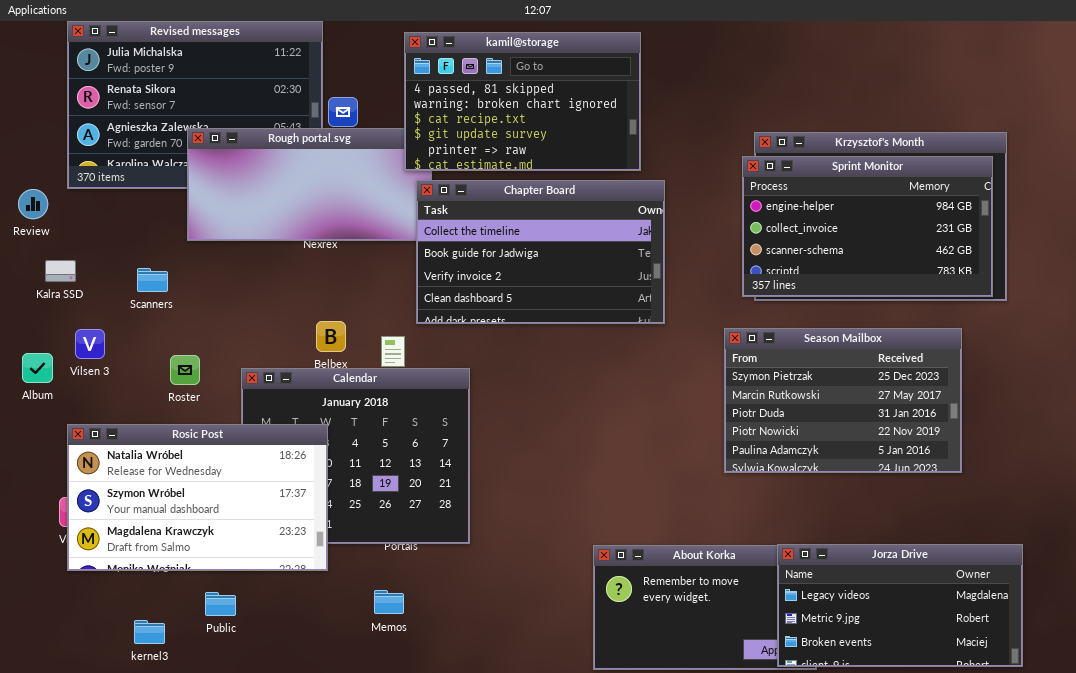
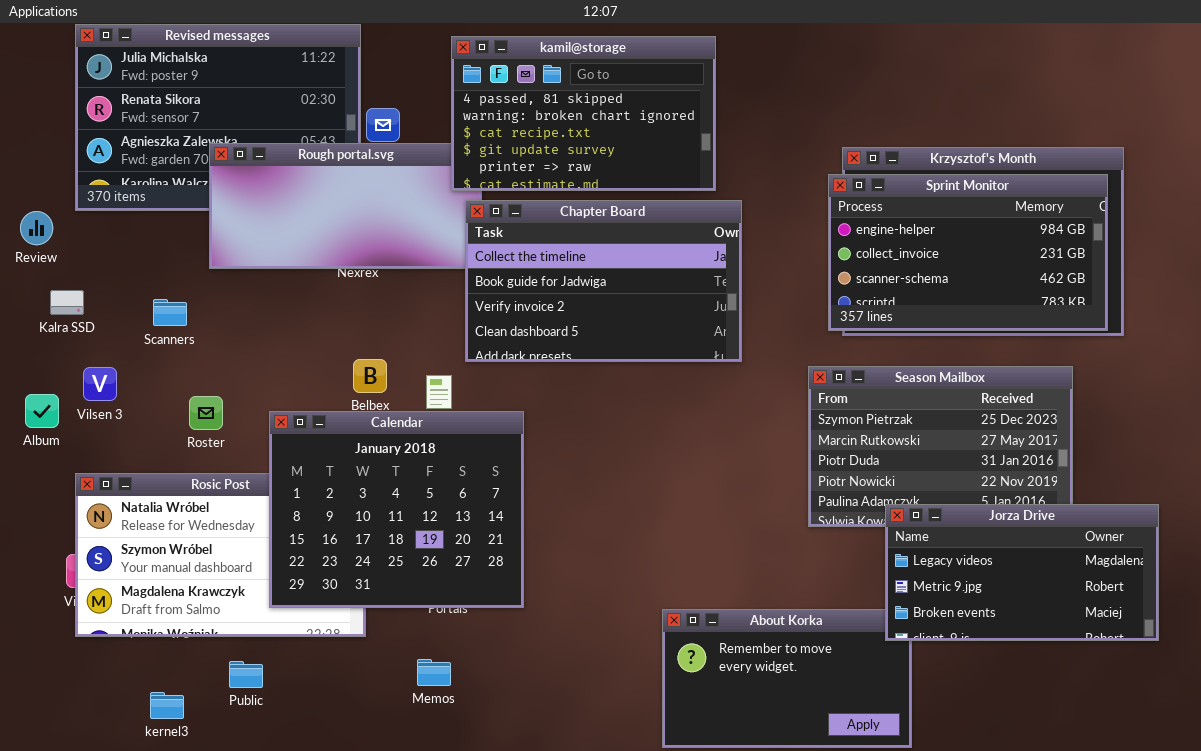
Calendar: [241,368,470,544] -> [269,411,524,608], raised
Jorza Drive: [777,544,1023,667] -> [885,504,1159,641], moved

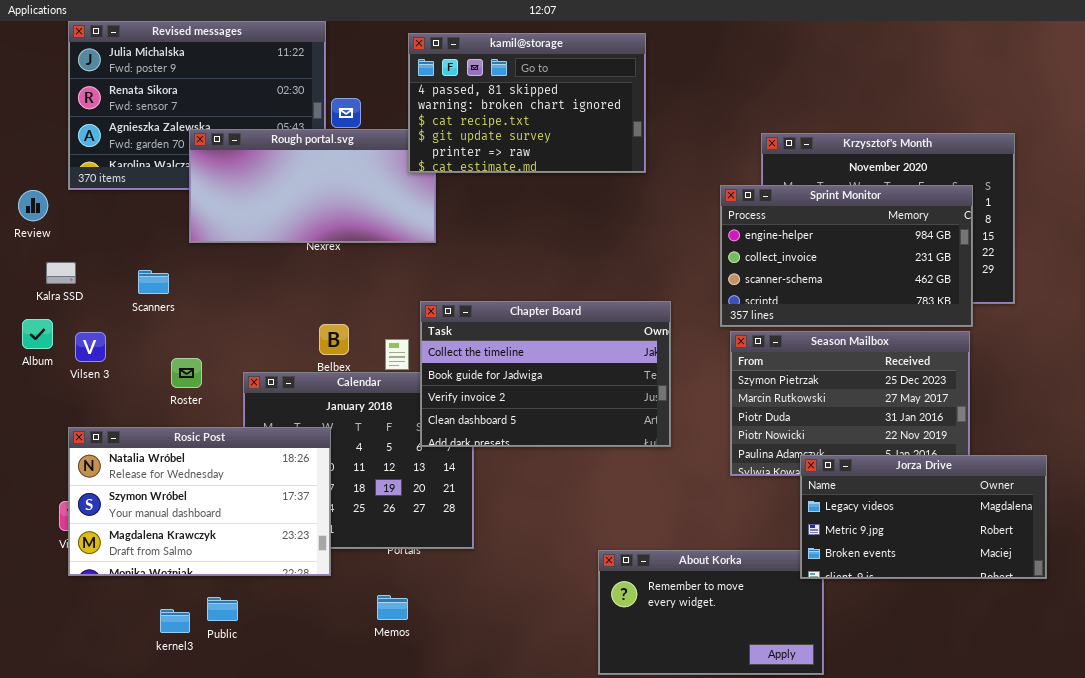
Sprint Monitor: [828,174,1108,331] -> [720,185,973,327], moved
Chapter Board: [465,200,742,362] -> [420,301,671,447], moved
Album: [25,394,59,428] -> [22,319,53,349], moved
Rosic Post: [75,473,366,637] -> [68,427,331,576], raised
kernel3: [150,692,184,719] -> [160,609,190,633], moved

